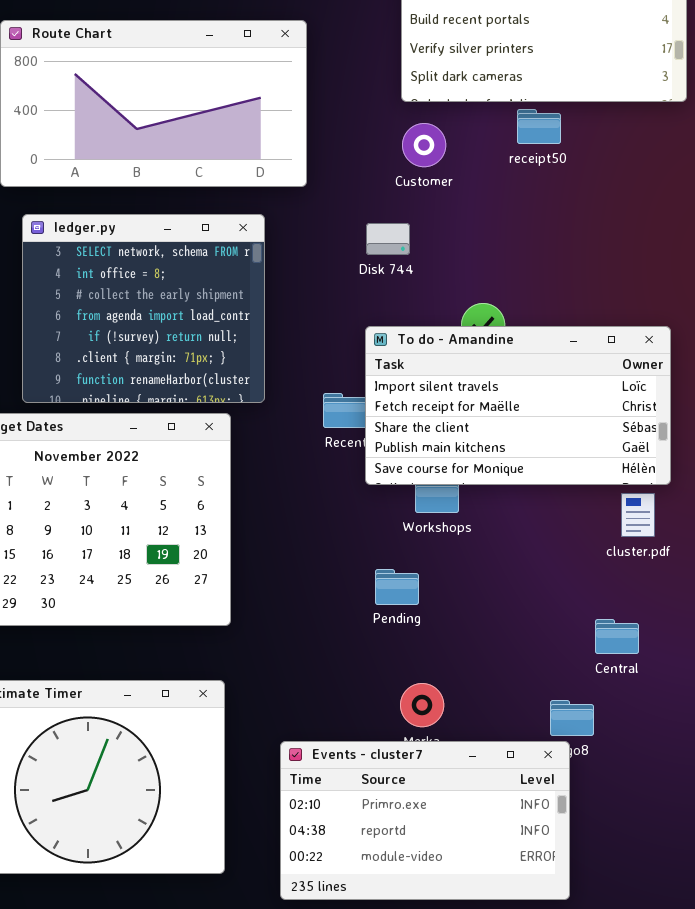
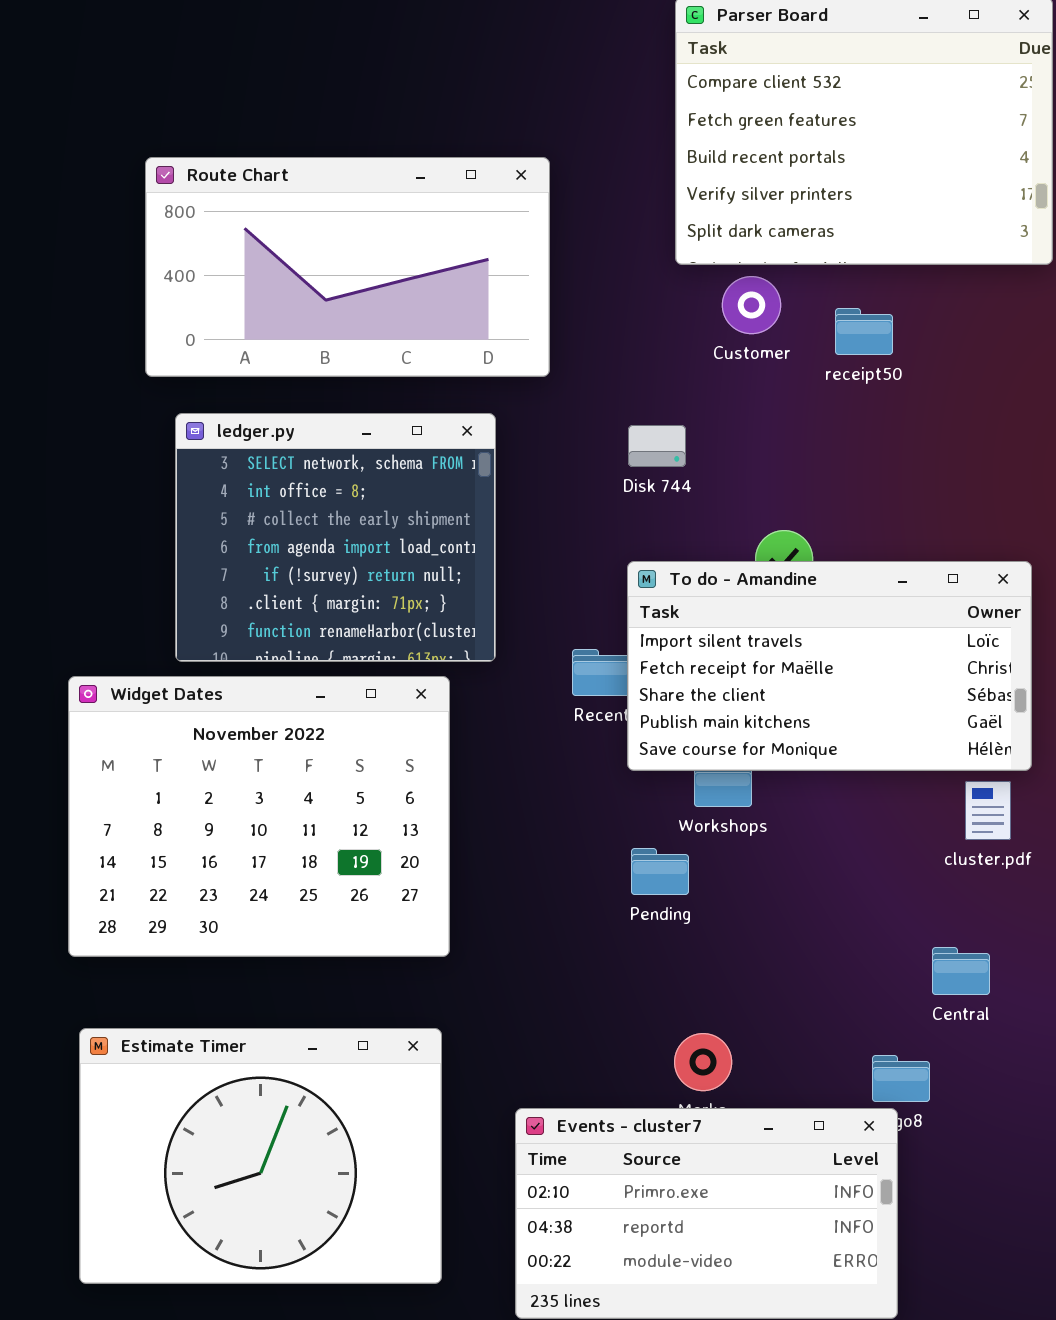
receipt50: [517,109,561,144] -> [835,308,893,355], moved
Customer: [402,123,446,167] -> [722,276,781,334], moved
Pending: [375,569,419,605] -> [631,848,689,895], moved

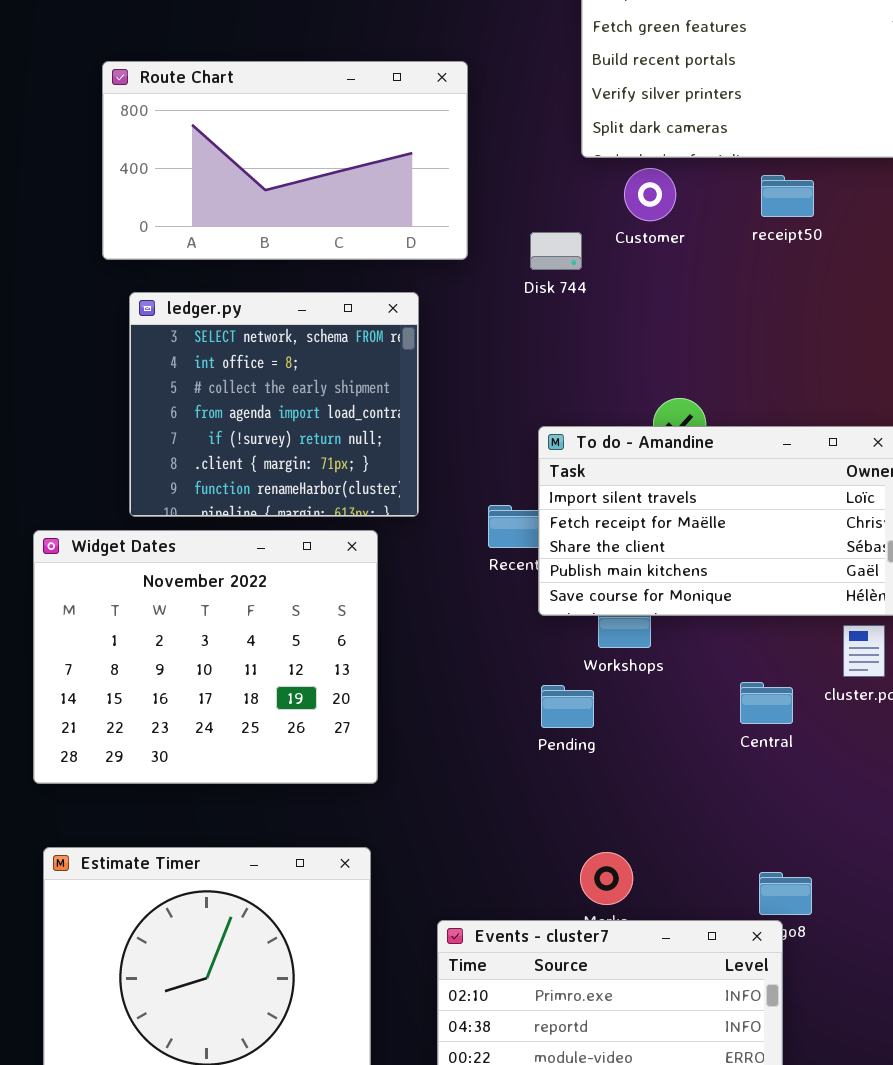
receipt50: [835,308,893,355] -> [761,175,814,217], moved
Disk 744: [628,425,686,467] -> [530,232,582,270], moved
Central: [932,947,990,995] -> [740,682,793,724], moved

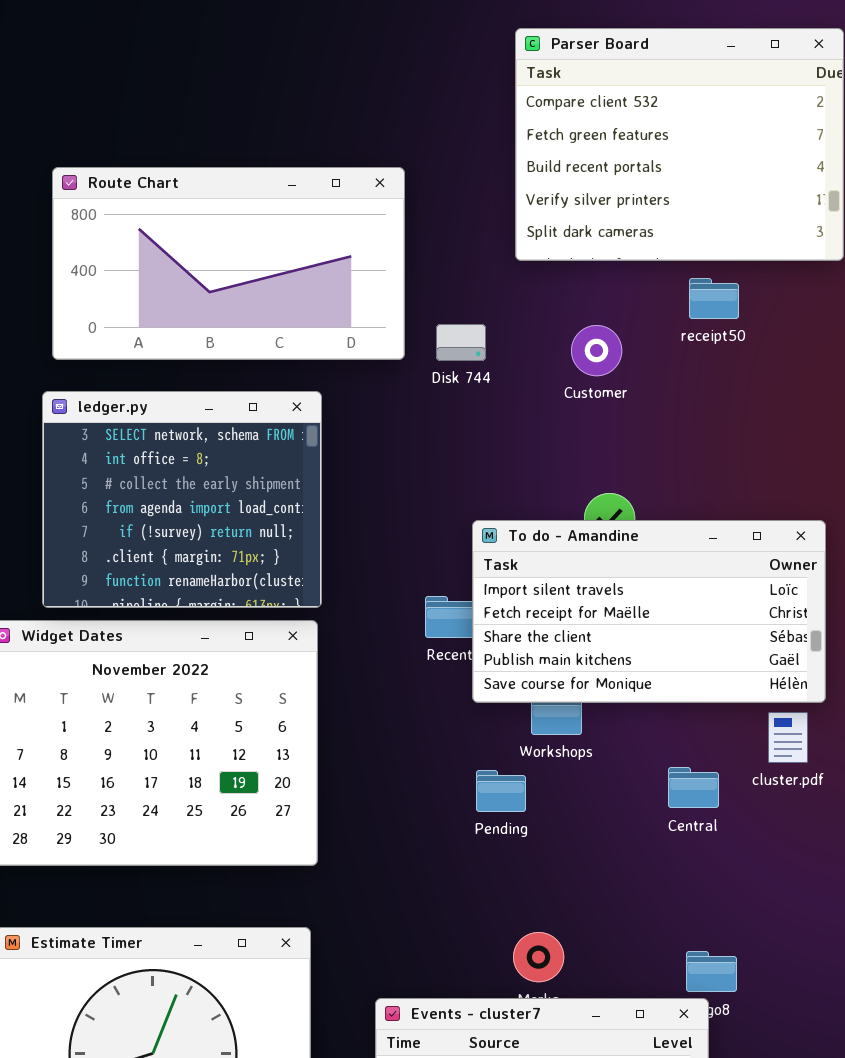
Customer: [624,168,676,221] -> [571,325,622,376], moved
Disk 744: [530,232,582,270] -> [436,324,486,361], moved
ledger.py: [129,292,419,517] -> [42,391,322,608], moved

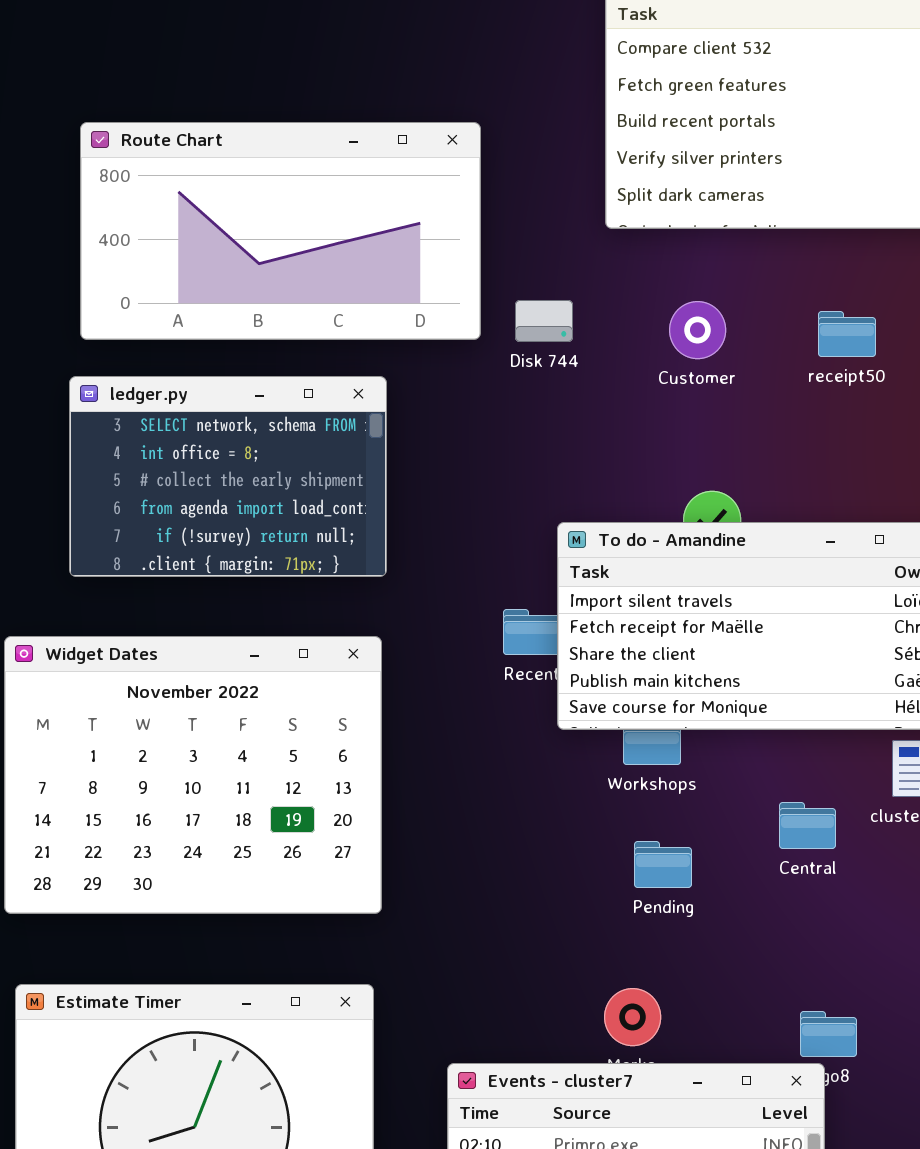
receipt50: [689,278,739,319] -> [818,311,876,357], moved
ledger.py: [42,391,322,608] -> [69,376,387,577], resized
Pending: [476,770,526,812] -> [634,841,692,888], moved

